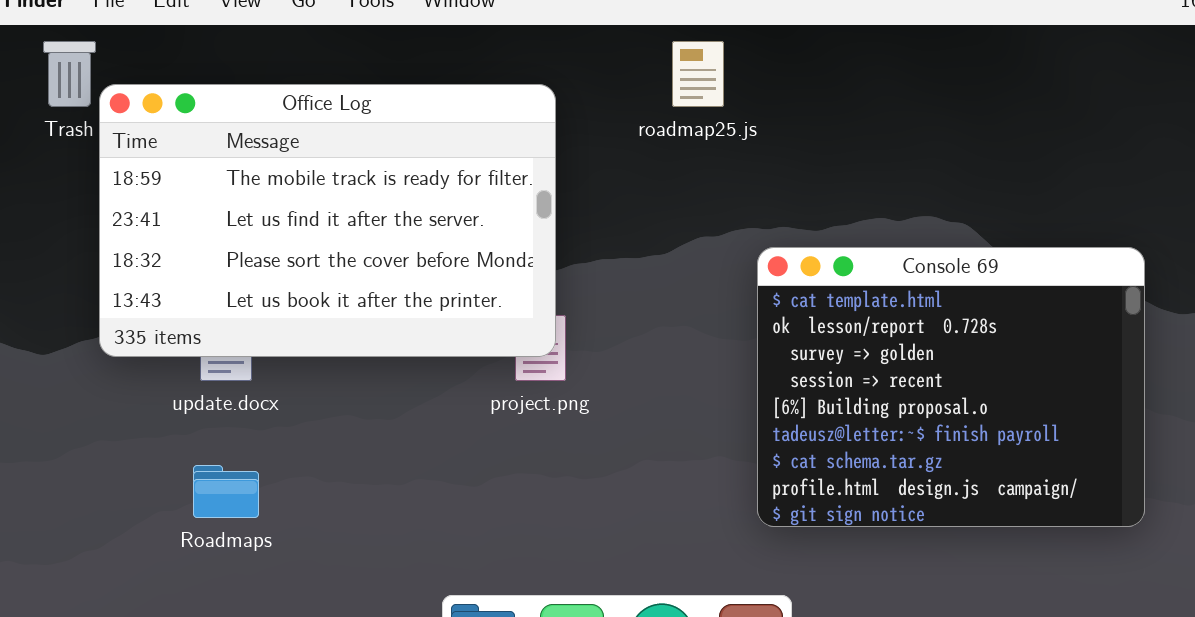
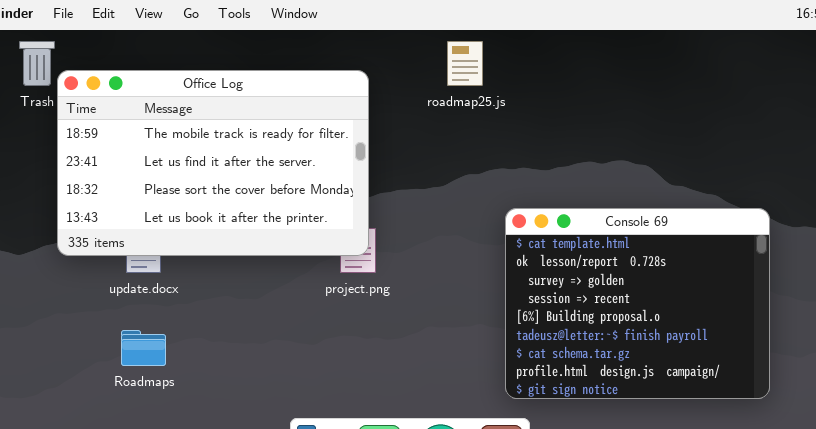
Console 69: [757,247,1145,527] -> [505,208,770,399], moved

